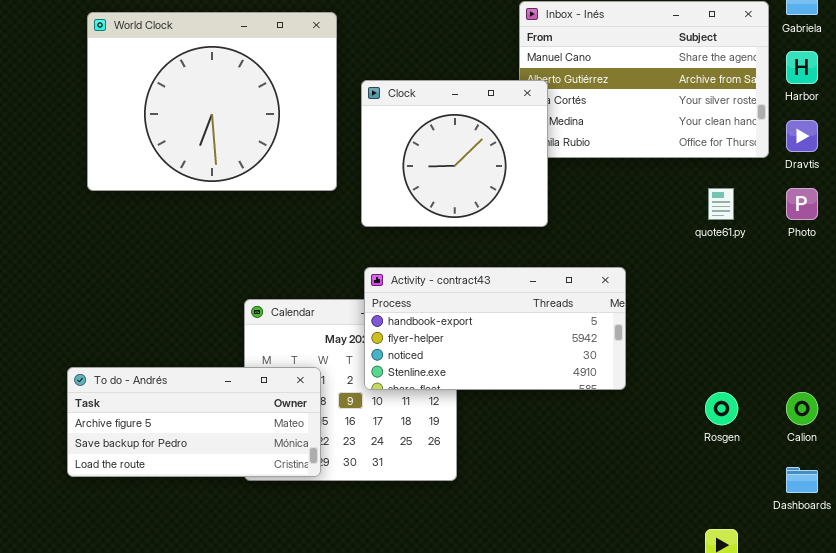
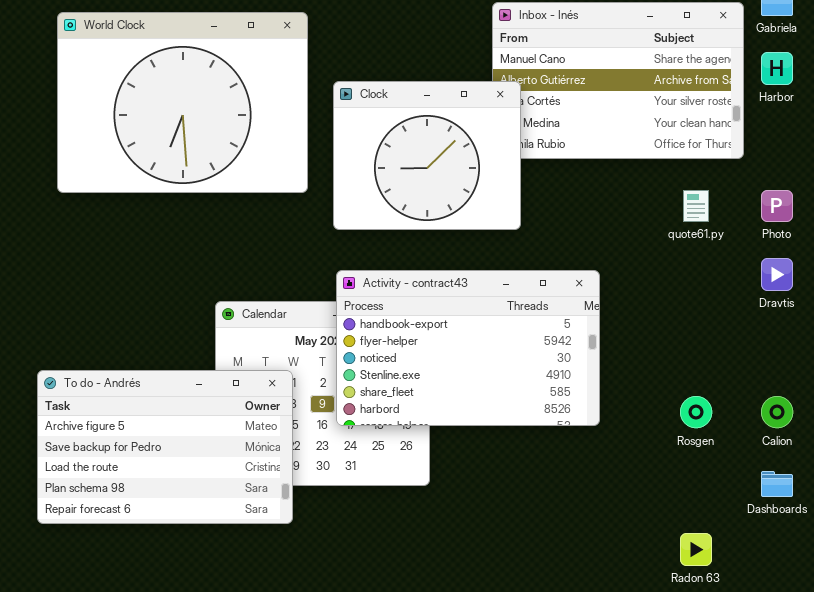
Dravtis: [786,120,818,152] -> [761,258,793,291], moved
Activity - contract43: [364,267,626,390] -> [336,270,600,426], resized
To do - Andrés: [67,367,321,477] -> [37,370,293,524], resized

